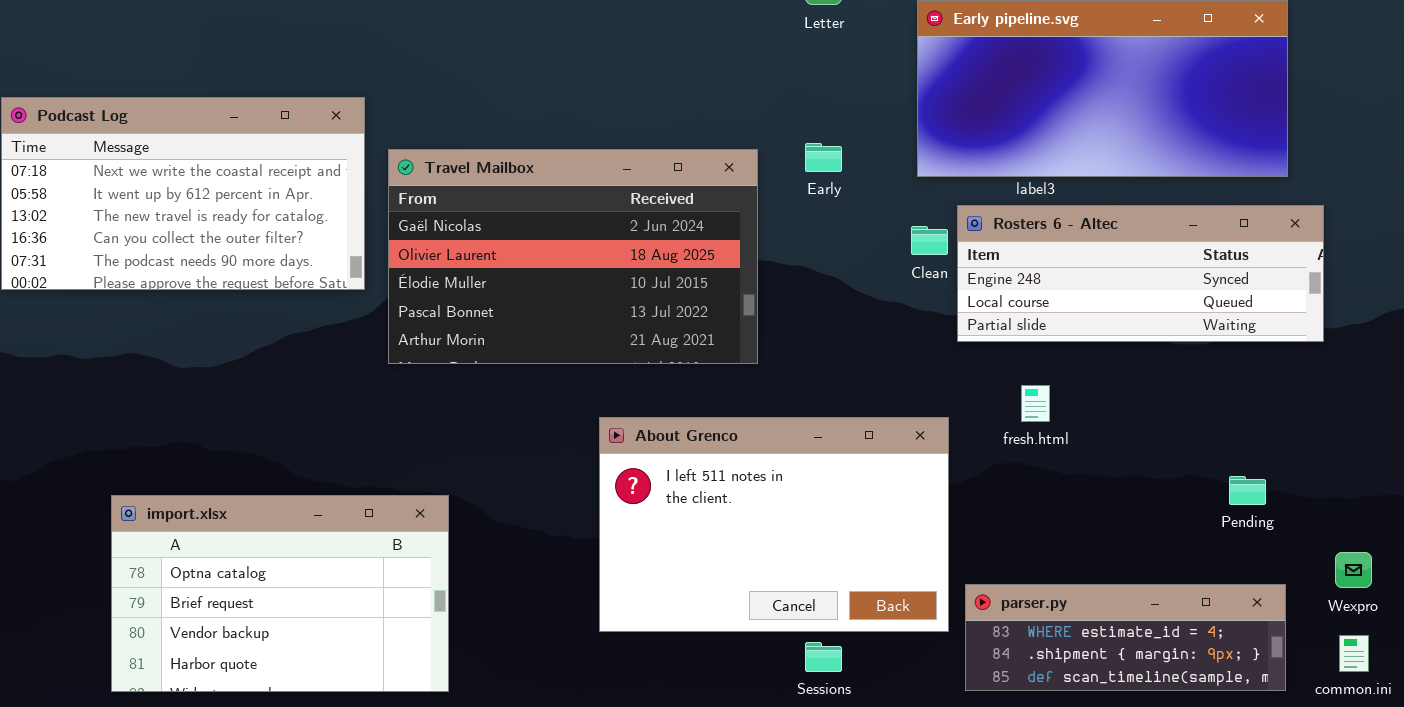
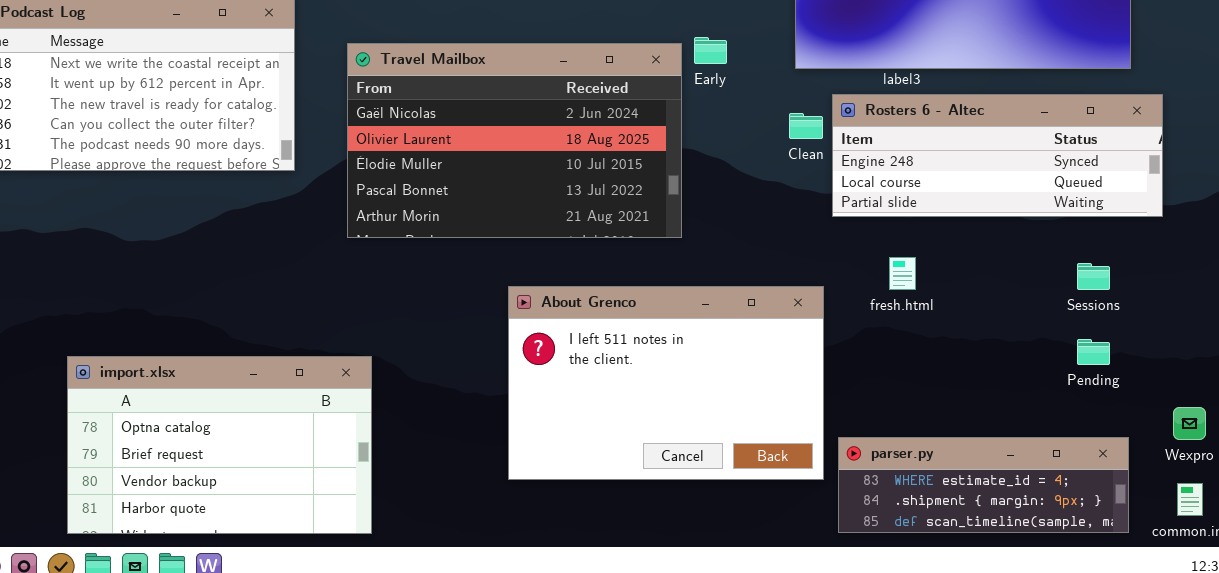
Travel Mailbox: [388,149,758,364] -> [347,43,682,238], moved
Sessions: [805,642,842,672] -> [1077,263,1110,290], moved

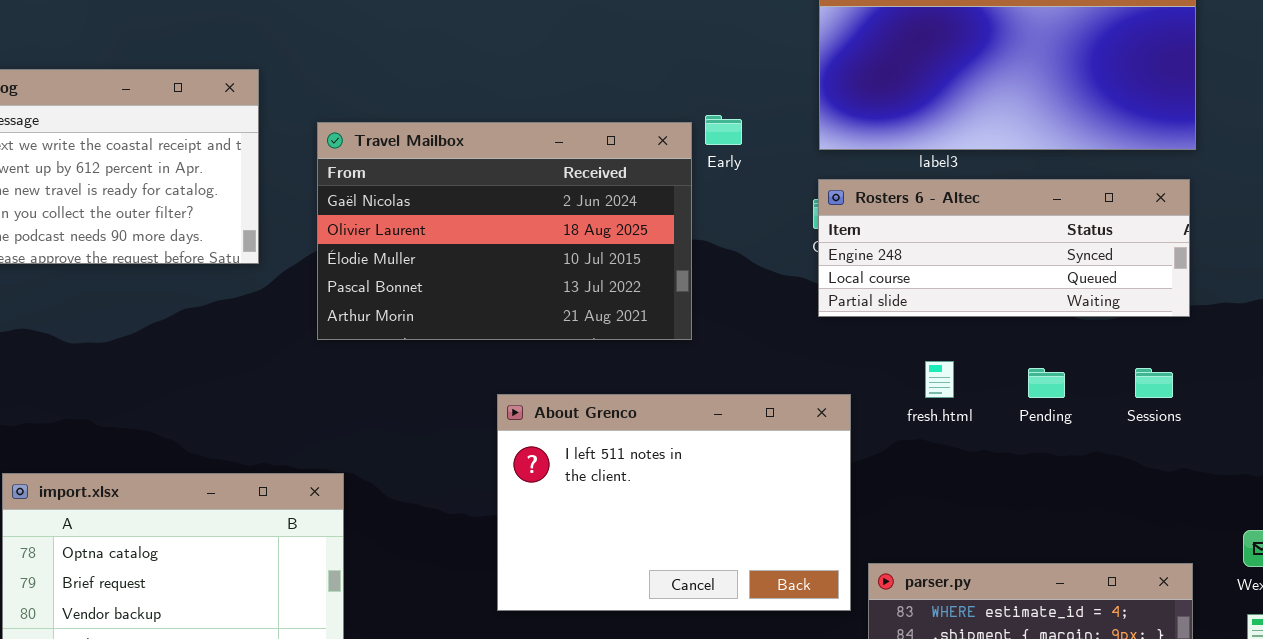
Rosters 6 - Altec: [832,94,1163,217] -> [818,179,1190,317], moved
Pending: [1077,339,1110,365] -> [1028,368,1065,398], moved

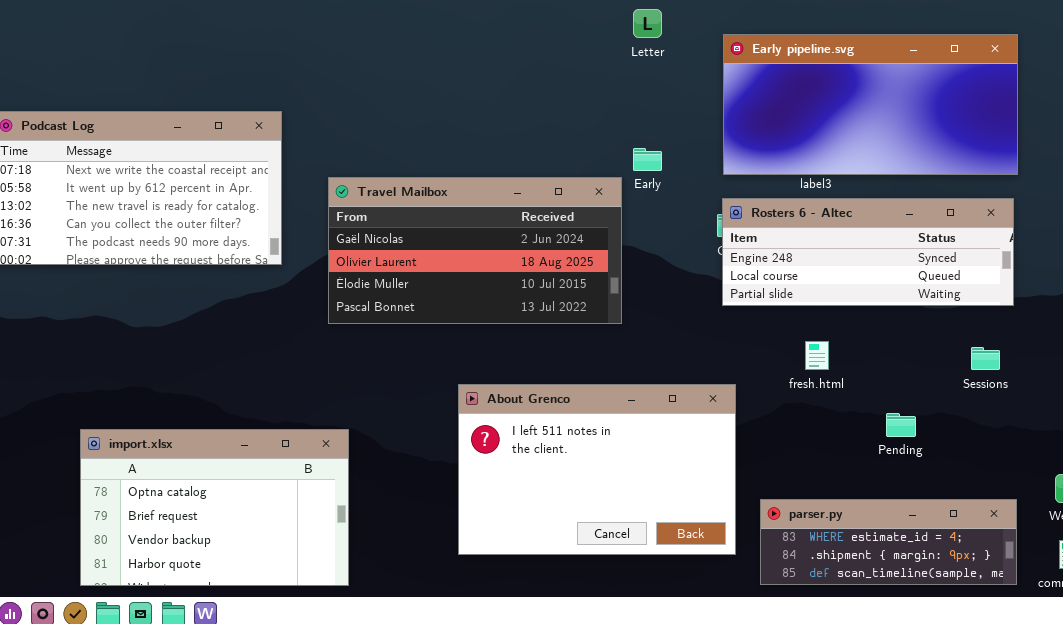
Travel Mailbox: [317,122,692,340] -> [328,177,622,324], resized
Pending: [1028,368,1065,398] -> [886,413,916,437], moved
About Grenco: [497,394,851,611] -> [458,384,736,555], moved

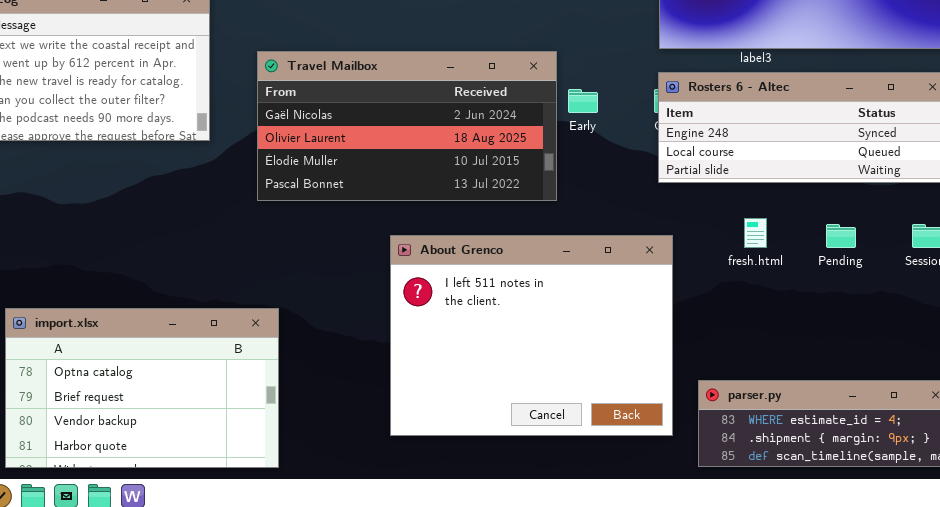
Early: [633,148,662,171] -> [568,89,598,113], moved
About Grenco: [458,384,736,555] -> [390,235,673,436], resized
Pending: [886,413,916,437] -> [826,224,856,248], moved

